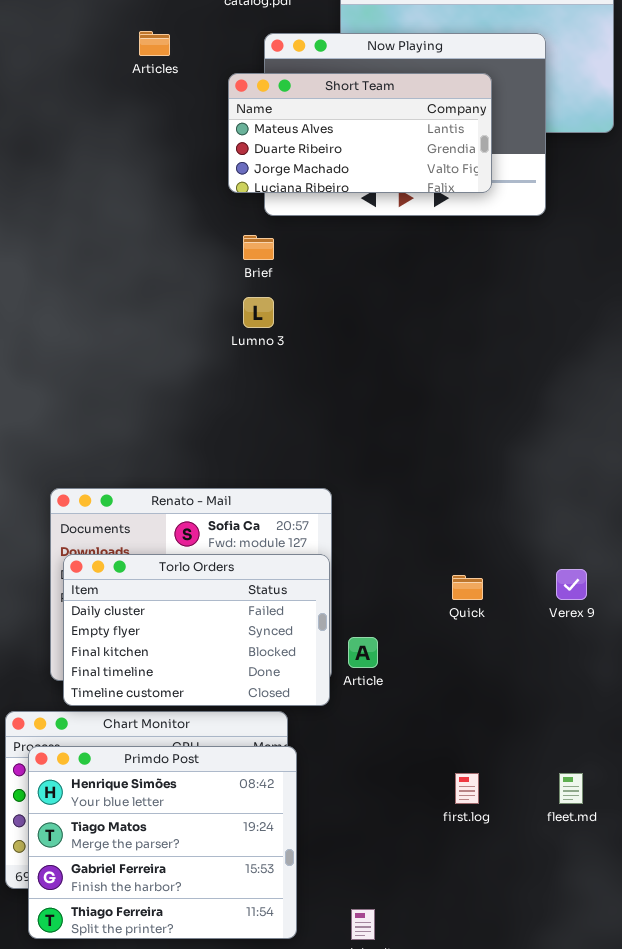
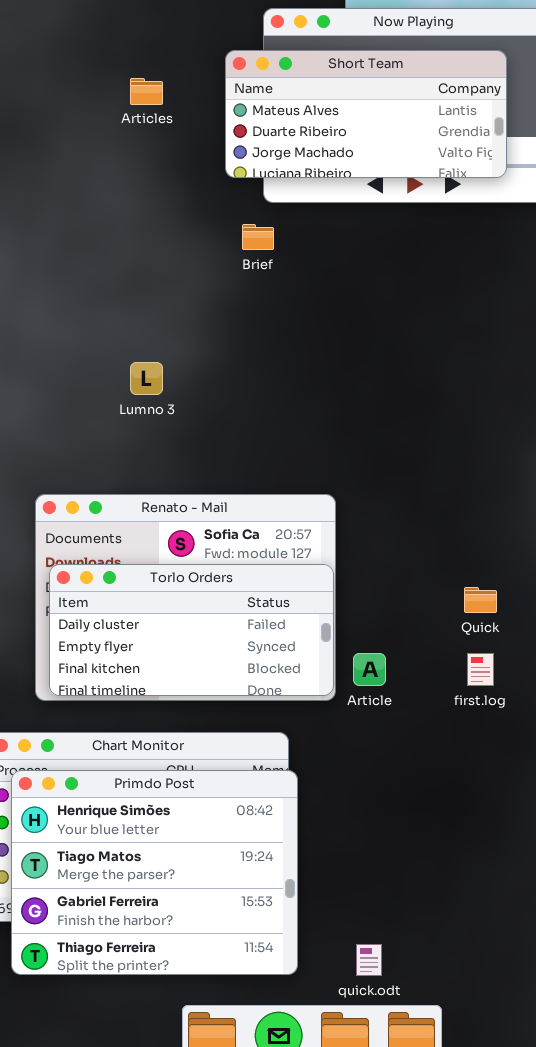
Articles: [139,31,170,56] -> [130,78,163,105], moved
Lumno 3: [243,297,274,328] -> [130,362,163,395], moved
Torlo Orders: [63,554,330,706] -> [49,564,334,696], resized
first.log: [455,773,479,804] -> [467,653,494,686], moved

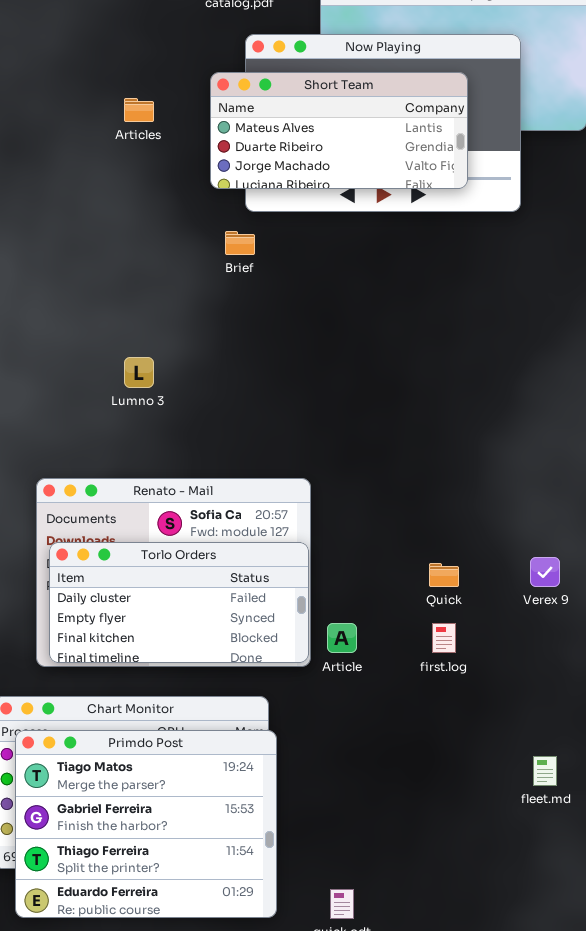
Primdo Post: [11,770,298,975] -> [15,730,277,918], scrolled down 1 row

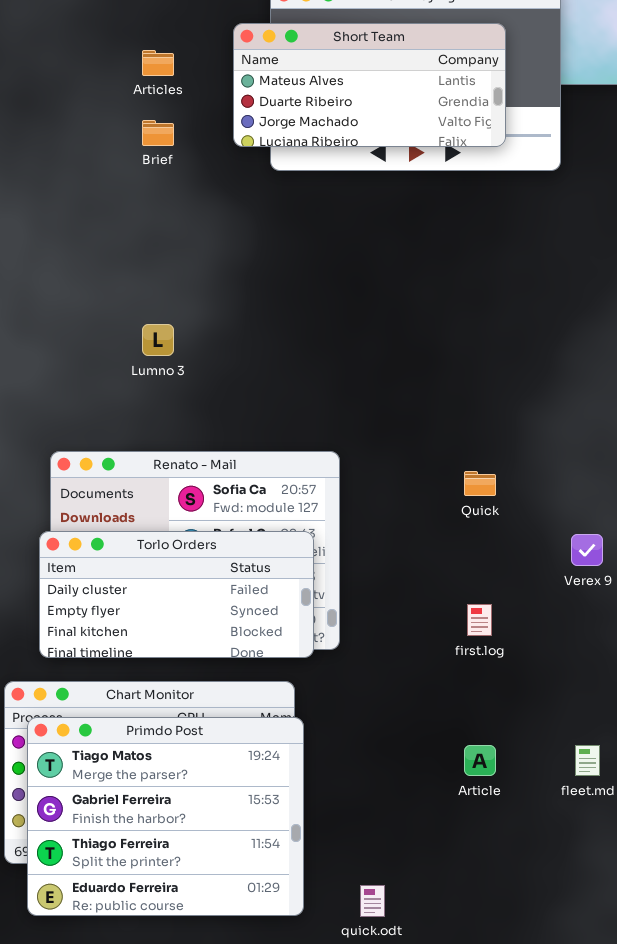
Brief: [225,231,255,255] -> [142,120,174,146], moved
Torlo Orders: [49,542,309,663] -> [39,531,314,658], moved
Quick: [429,563,459,587] -> [464,471,496,496], moved
Article: [327,623,357,653] -> [464,745,496,776], moved

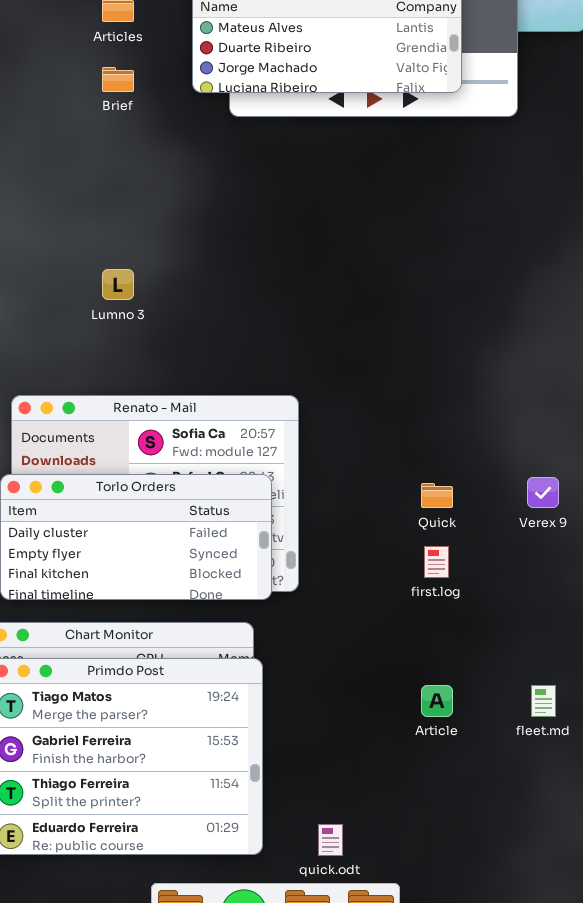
Quick: [464,471,496,496] -> [421,483,453,508], moved

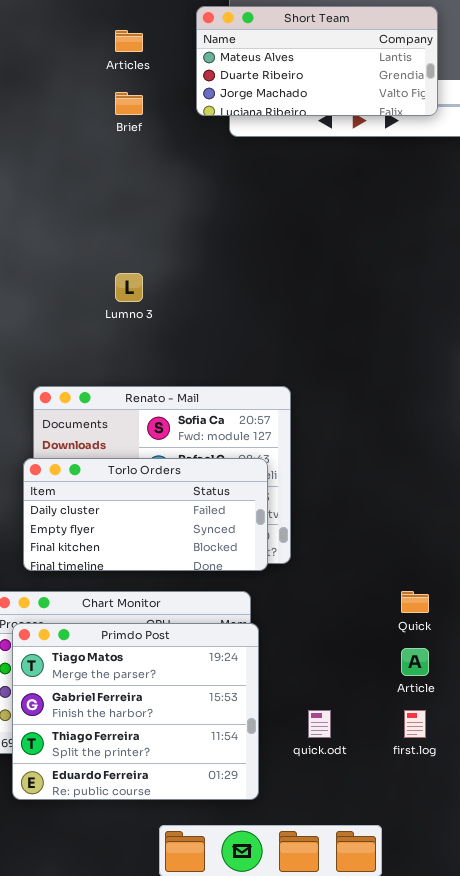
Quick: [421,483,453,508] -> [401,591,429,613], moved
first.log: [424,546,449,578] -> [404,710,426,738], moved
quick.odt: [318,824,343,856] -> [308,710,331,738], moved

